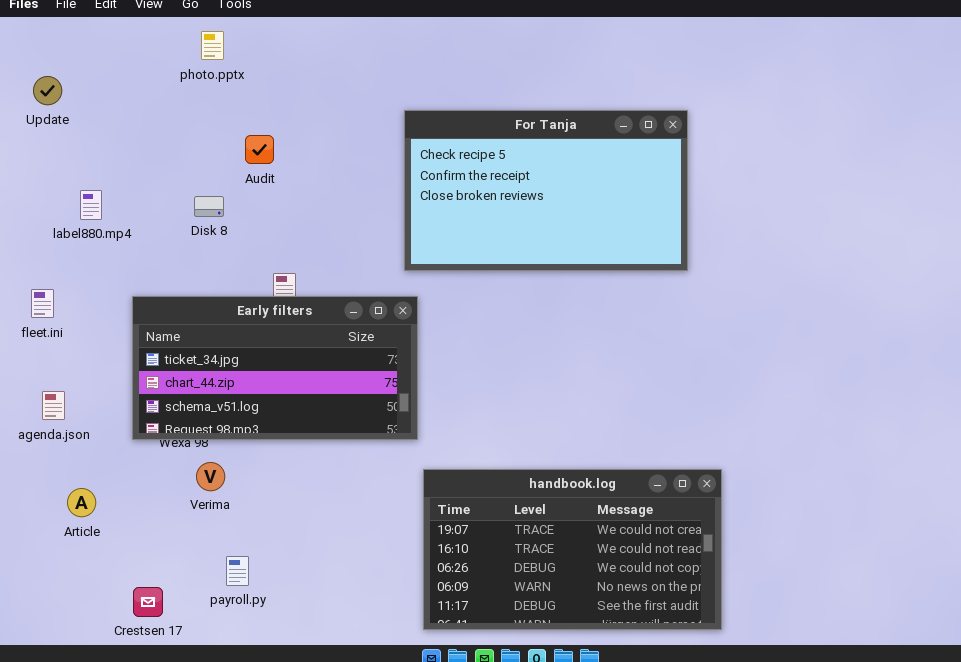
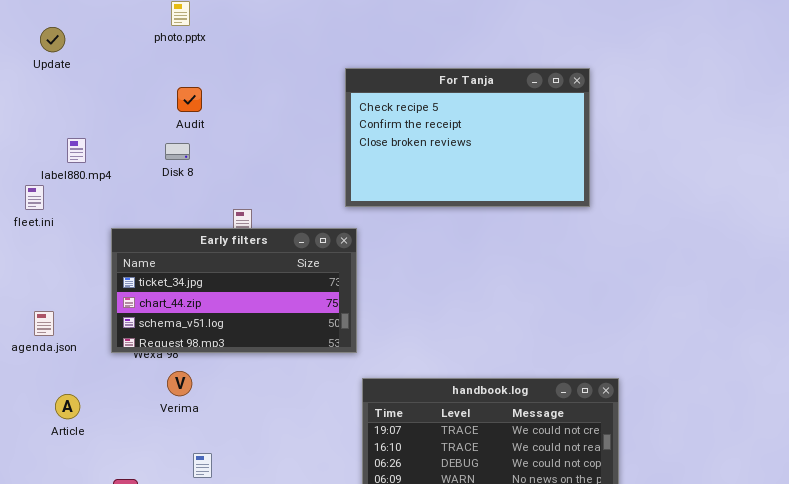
Update: [33,76,62,105] -> [40,27,65,52], moved
Audit: [245,135,274,164] -> [177,87,202,112], moved
fleet.ini: [31,289,54,318] -> [25,185,44,210], moved

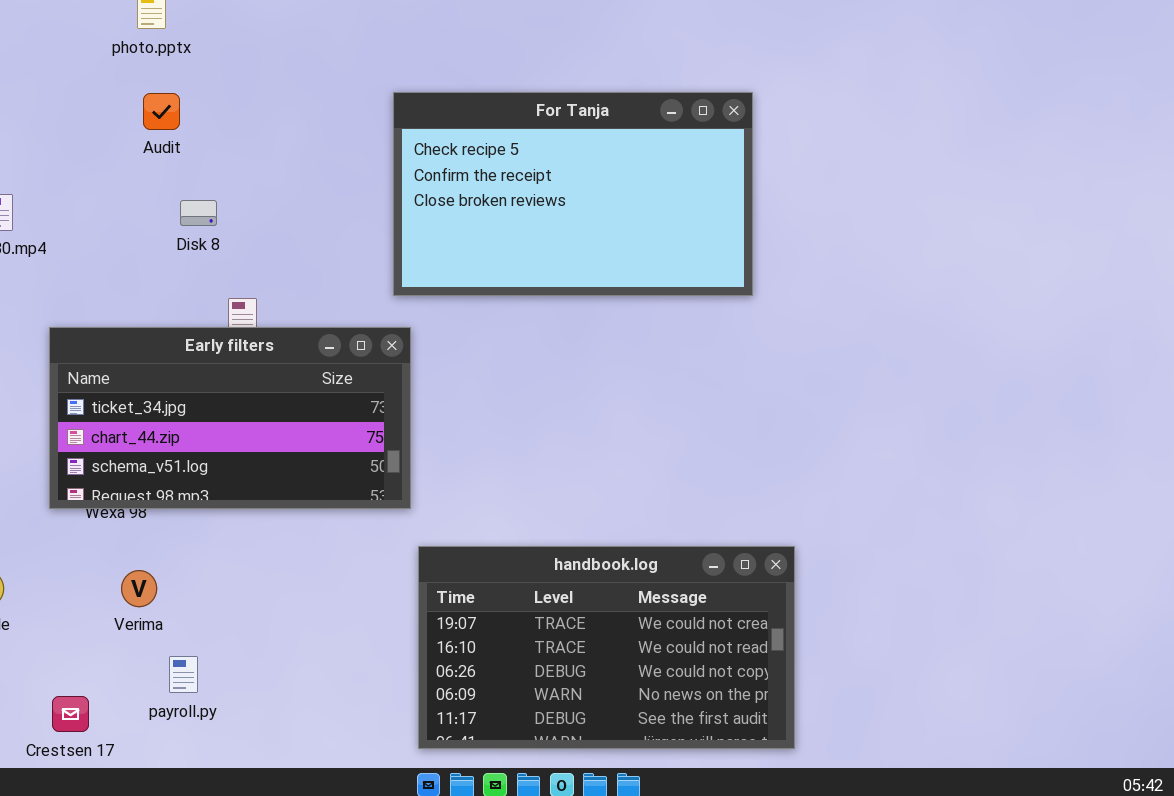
Audit: [177,87,202,112] -> [143,93,180,130], moved
Disk 8: [165,143,190,160] -> [180,200,217,226], moved
Verima: [167,371,192,396] -> [121,570,157,607], moved

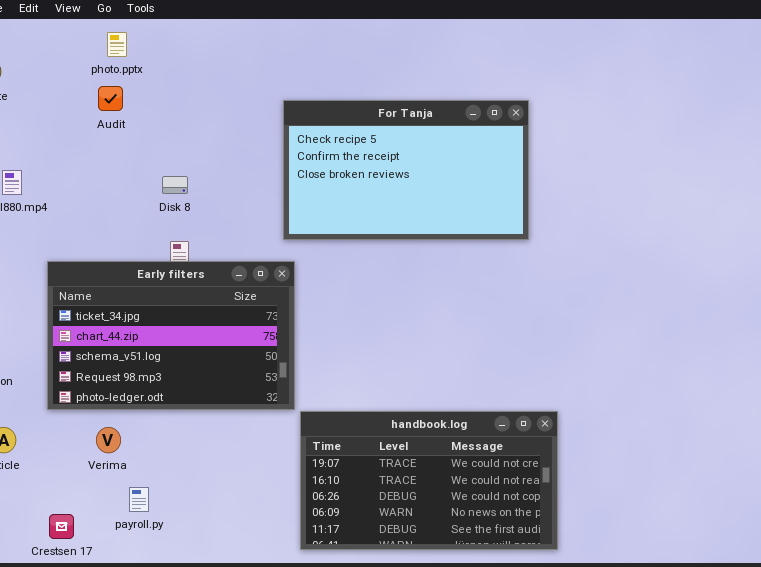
Audit: [143,93,180,130] -> [98,86,123,111], moved
Disk 8: [180,200,217,226] -> [162,176,188,194], moved
Early filters: [49,327,411,509] -> [47,261,295,410], resized

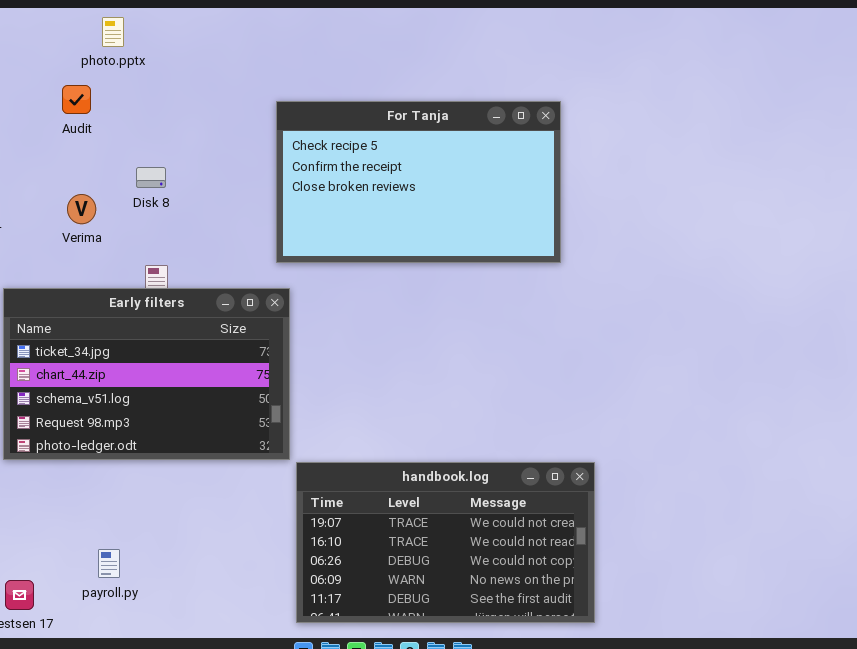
photo.pptx: [107,32,127,57] -> [102,17,124,47], moved
Disk 8: [162,176,188,194] -> [136,167,166,188], moved
Verima: [96,427,121,453] -> [67,194,96,224], moved

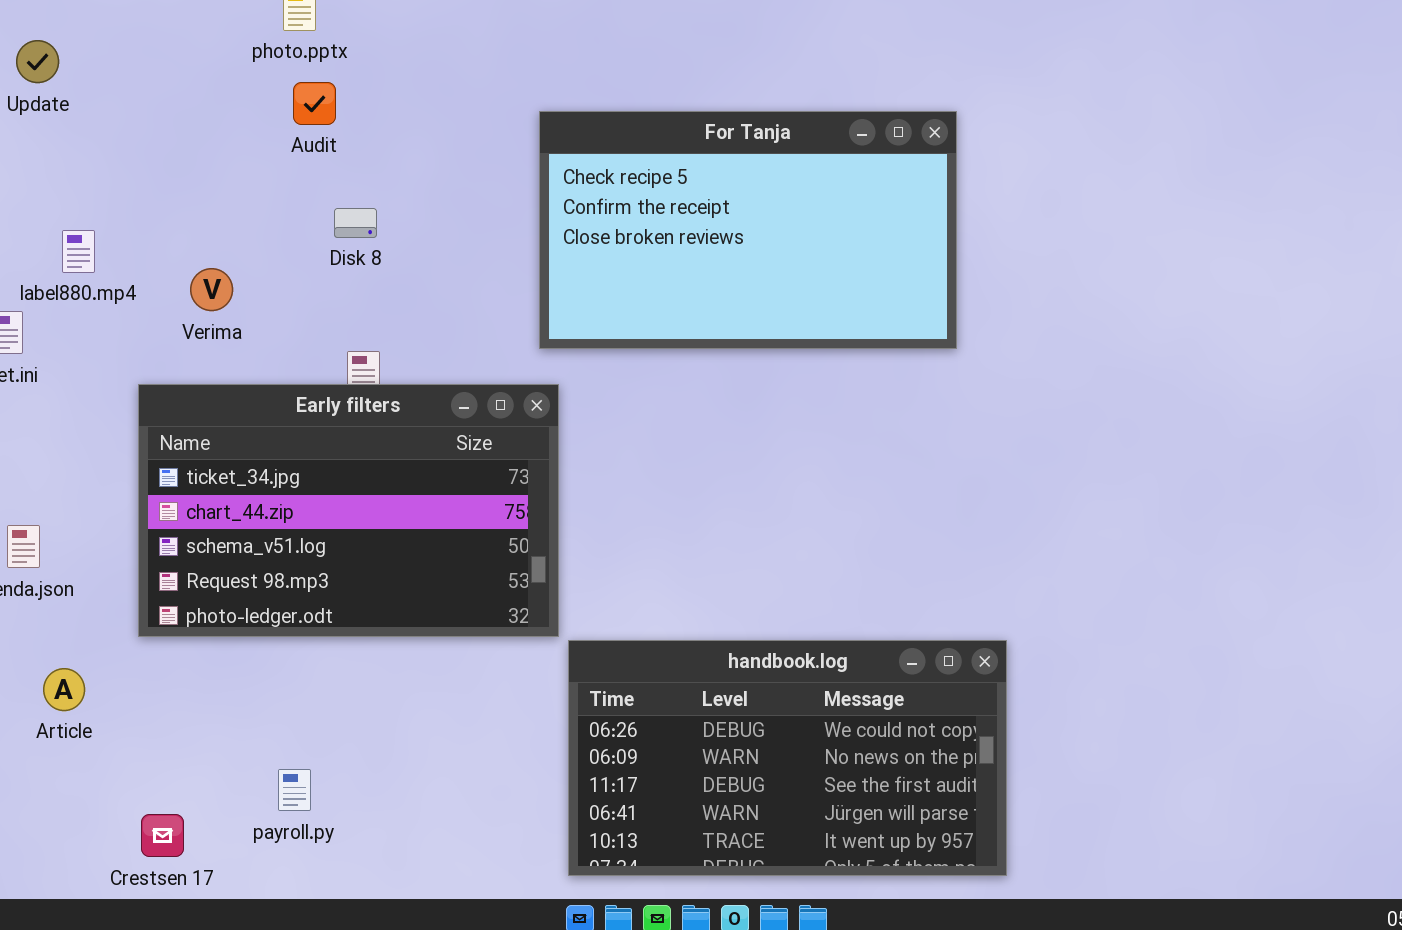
Audit: [62,85,91,114] -> [293,82,336,125], moved
Verima: [67,194,96,224] -> [190,268,233,311], moved
handbook.log: [296,462,595,623] -> [568,640,1007,876], scrolled down 2 rows

